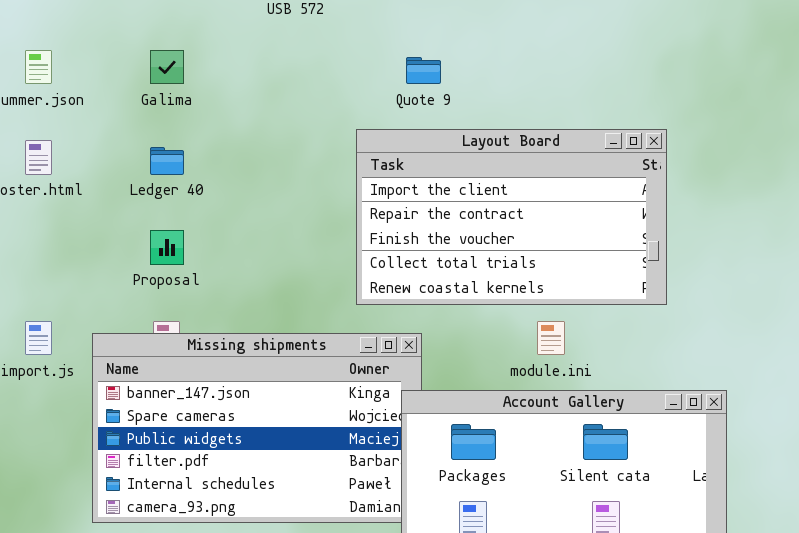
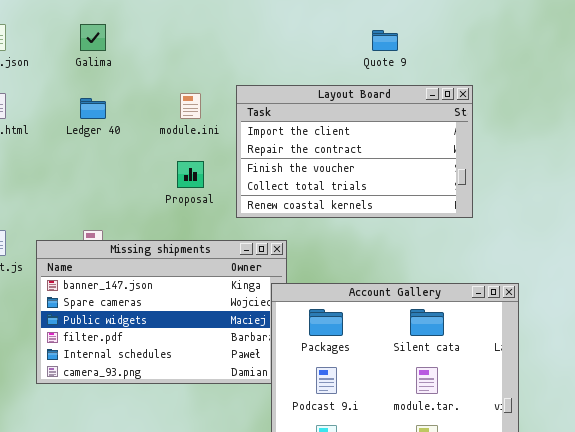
Quote 9: [406,57,441,84] -> [372,30,398,51], moved
Proposal: [150,230,184,265] -> [177,161,204,188], moved
module.ini: [537,321,565,355] -> [180,93,201,119], moved

